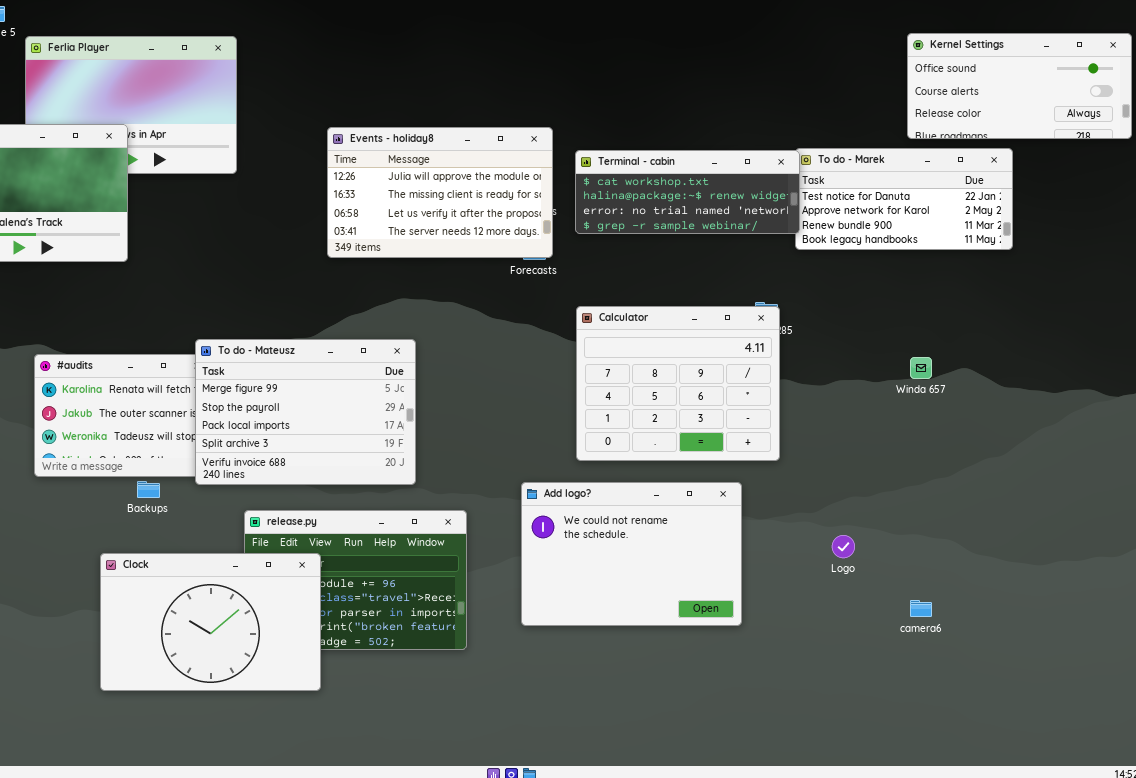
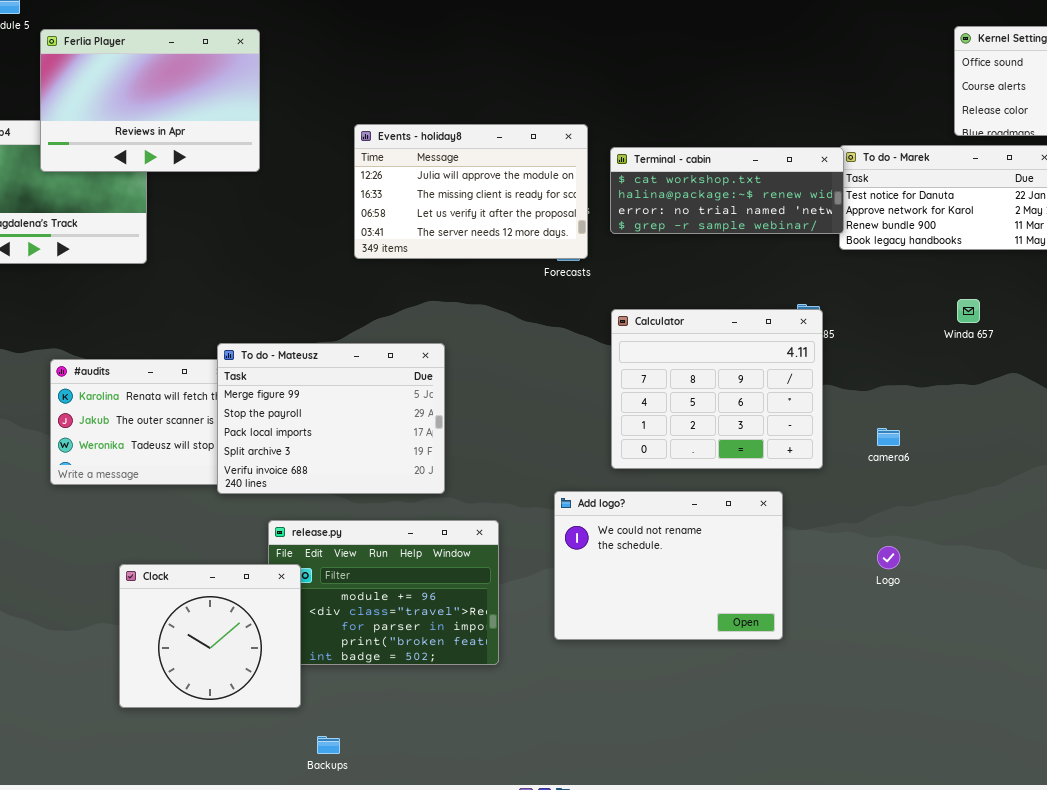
Ferlia Player: [25,36,237,174] -> [40,29,260,172], raised
Winda 657: [910,357,932,379] -> [957,299,980,323], moved
Backups: [137,481,160,498] -> [317,736,340,754], moved
Clock: [100,553,321,691] -> [119,564,301,708], resized
camera6: [910,600,932,617] -> [877,428,900,446], moved

